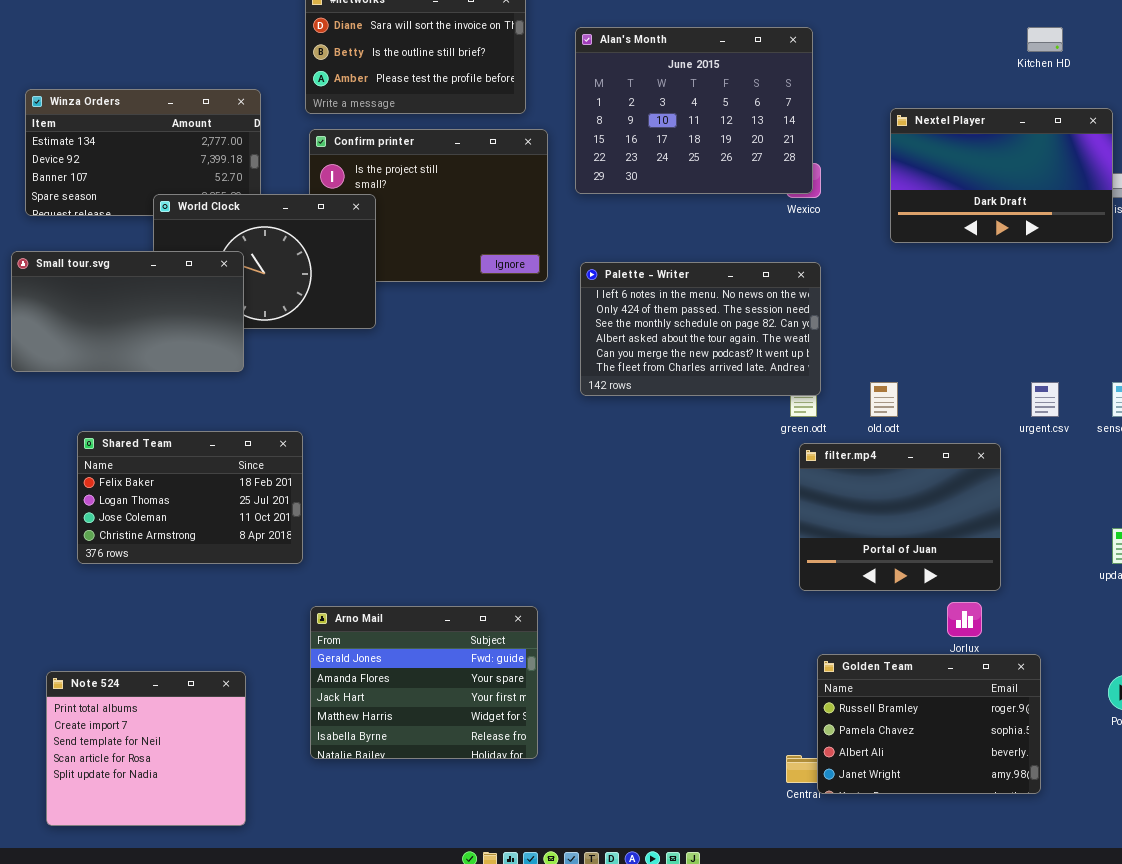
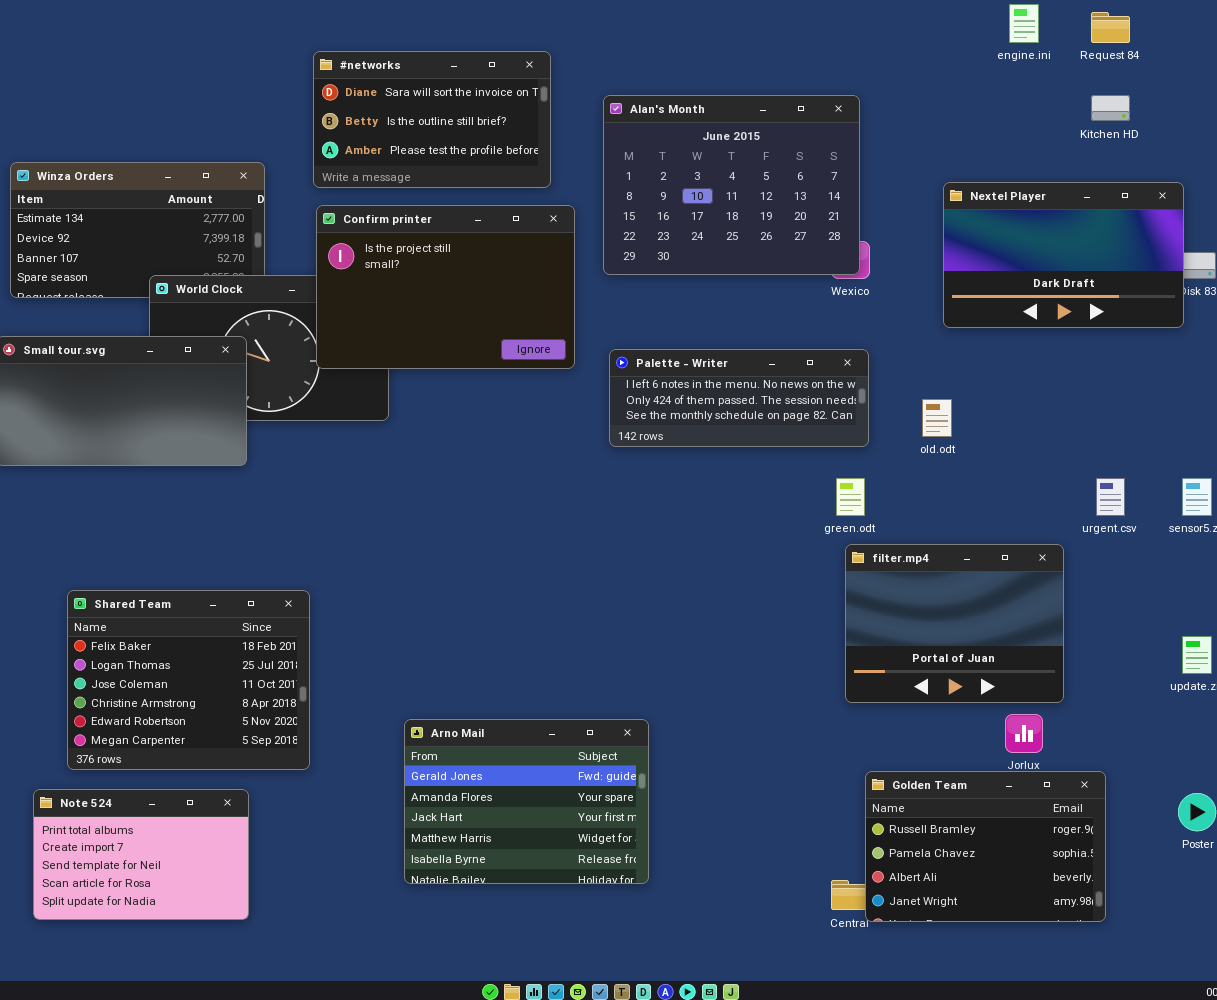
Confirm printer: [309,129,548,282] -> [316,205,575,369], raised
Palette - Writer: [580,262,821,396] -> [609,349,869,447], resized
old.odt: [870,382,898,417] -> [922,399,952,437], moved
Shared Team: [77,431,303,564] -> [67,590,310,770], moved, resized
Arno Mail: [310,606,538,759] -> [404,719,649,884], moved
Note 524: [46,671,246,826] -> [33,789,249,920], resized

